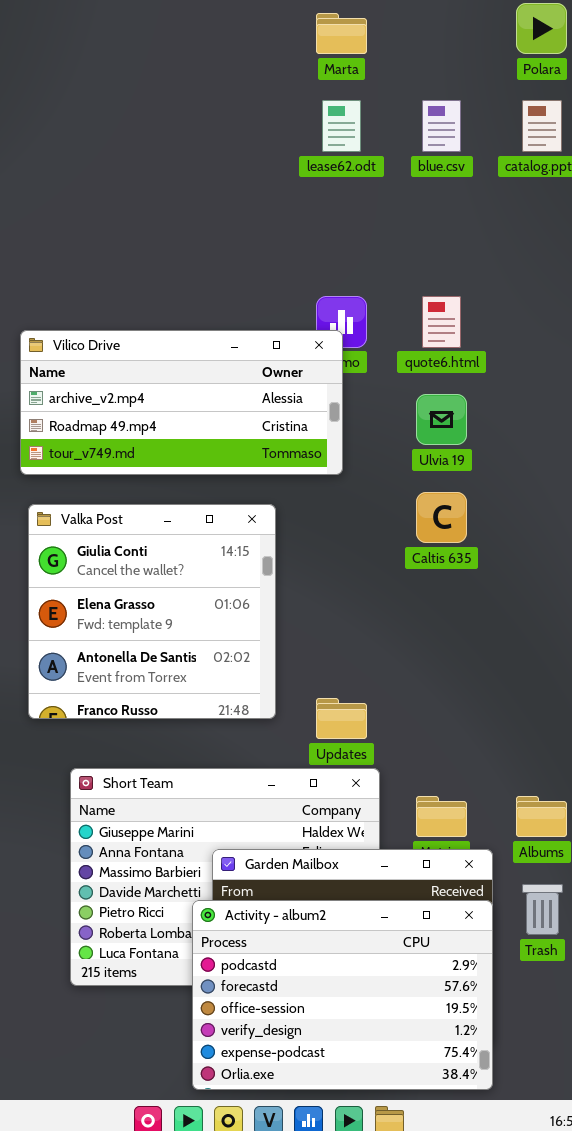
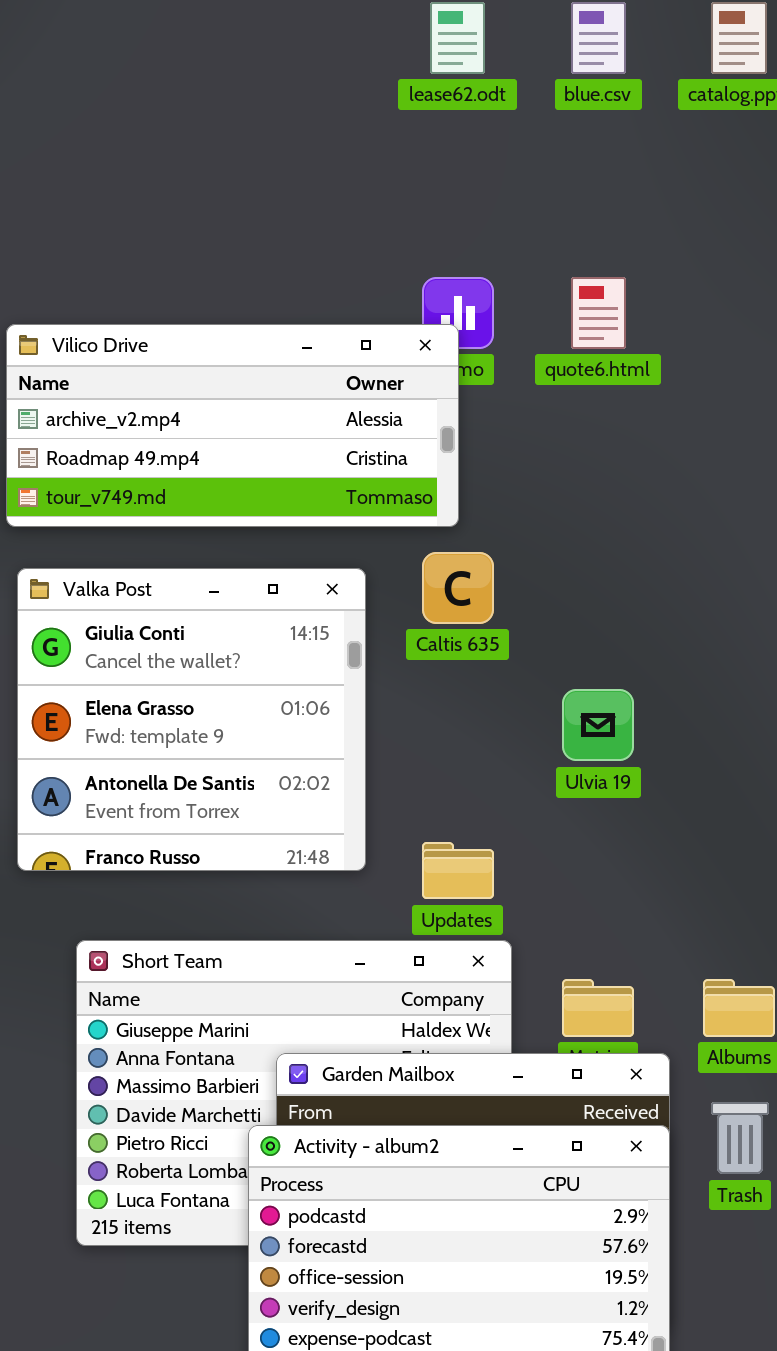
Ulvia 19: [416,394,467,445] -> [562,689,634,761], moved
Caltis 635: [416,492,467,543] -> [422,552,494,624], moved

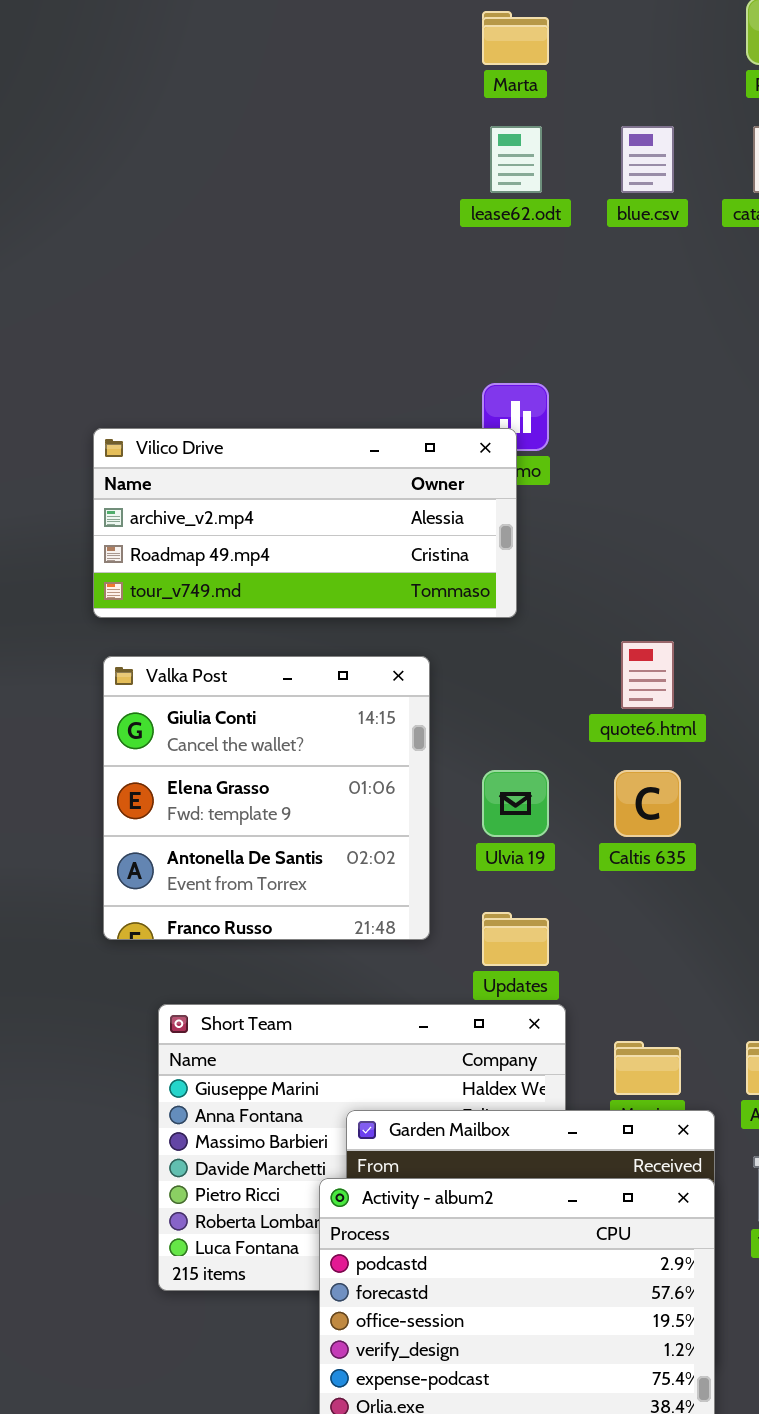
quote6.html: [571,277,626,349] -> [621,641,674,709], moved
Caltis 635: [422,552,494,624] -> [614,770,681,837], moved
Ulvia 19: [562,689,634,761] -> [482,770,549,837], moved

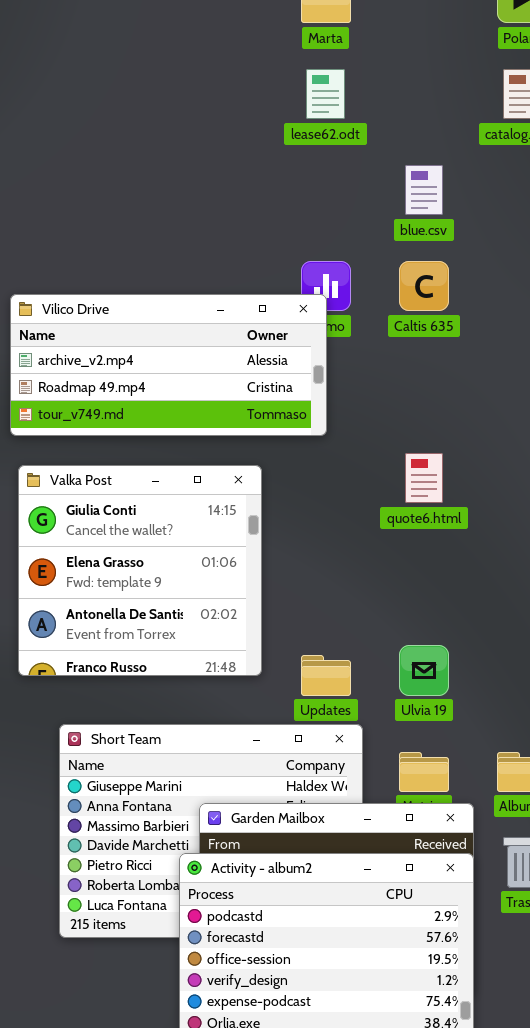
blue.csv: [621,126,674,193] -> [405,165,443,215], moved
Ulvia 19: [482,770,549,837] -> [399,645,449,696], moved
Caltis 635: [614,770,681,837] -> [399,261,449,311], moved

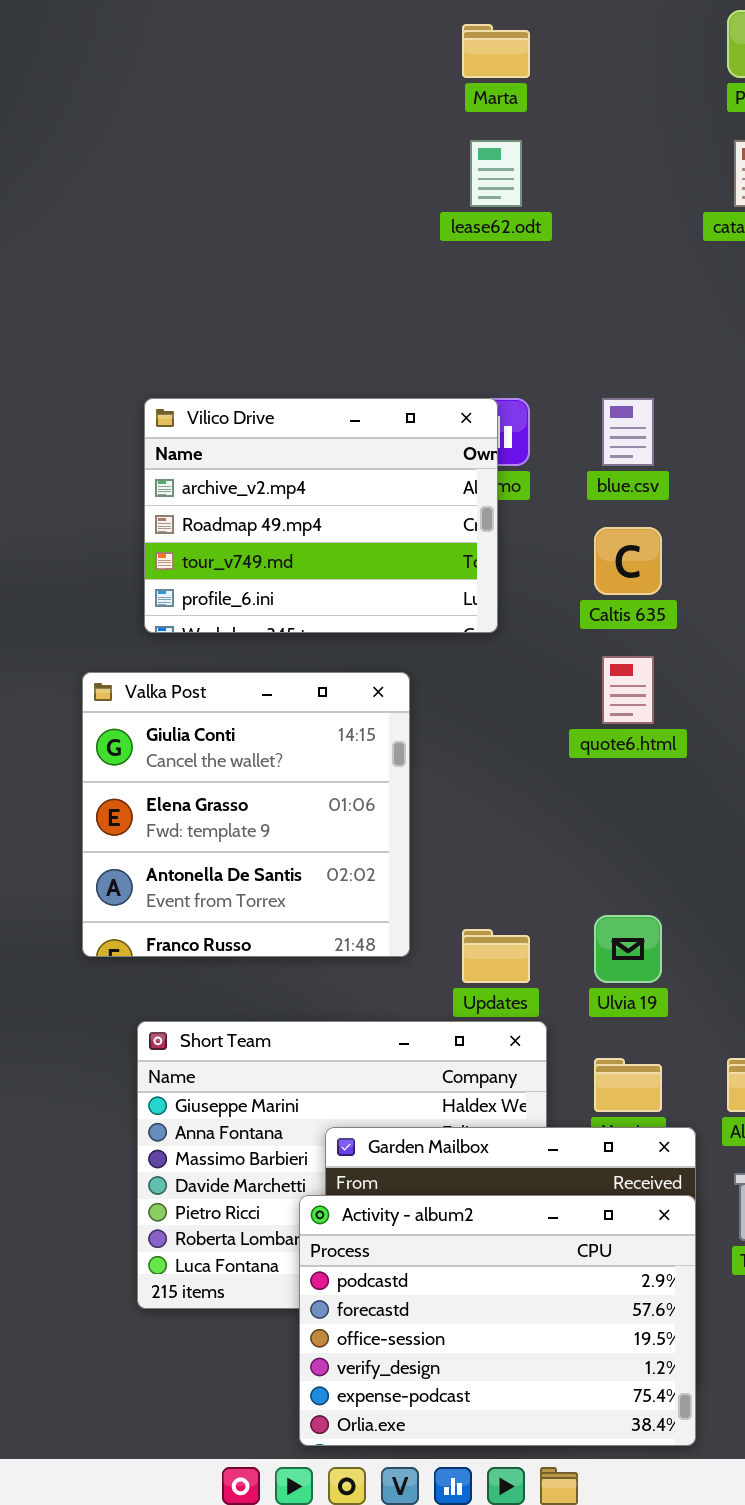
blue.csv: [405,165,443,215] -> [602,398,654,466], moved
Caltis 635: [399,261,449,311] -> [594,527,662,595], moved
Vilico Drive: [10,294,327,436] -> [144,398,498,633], resized

